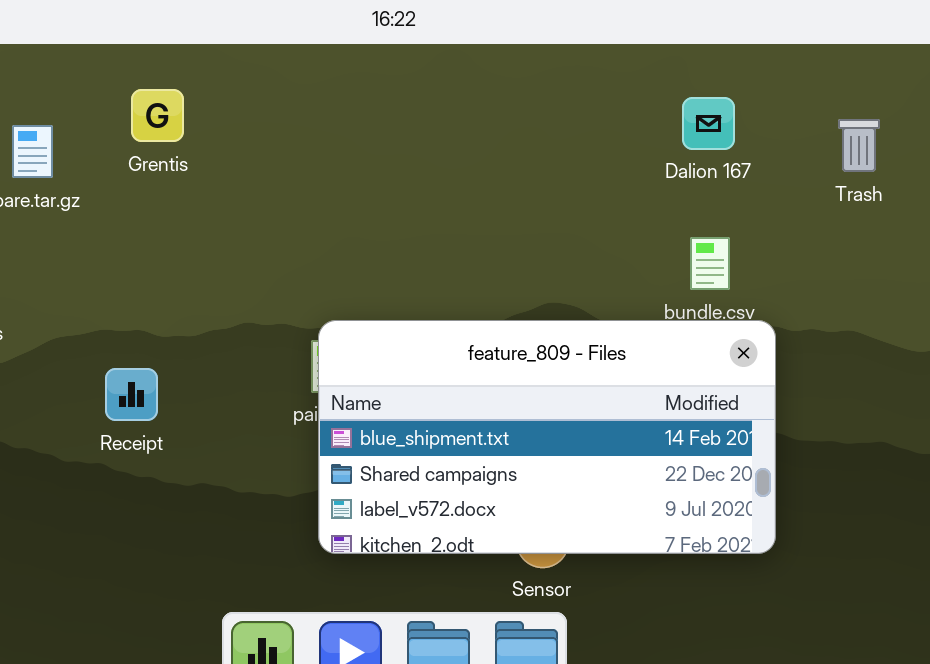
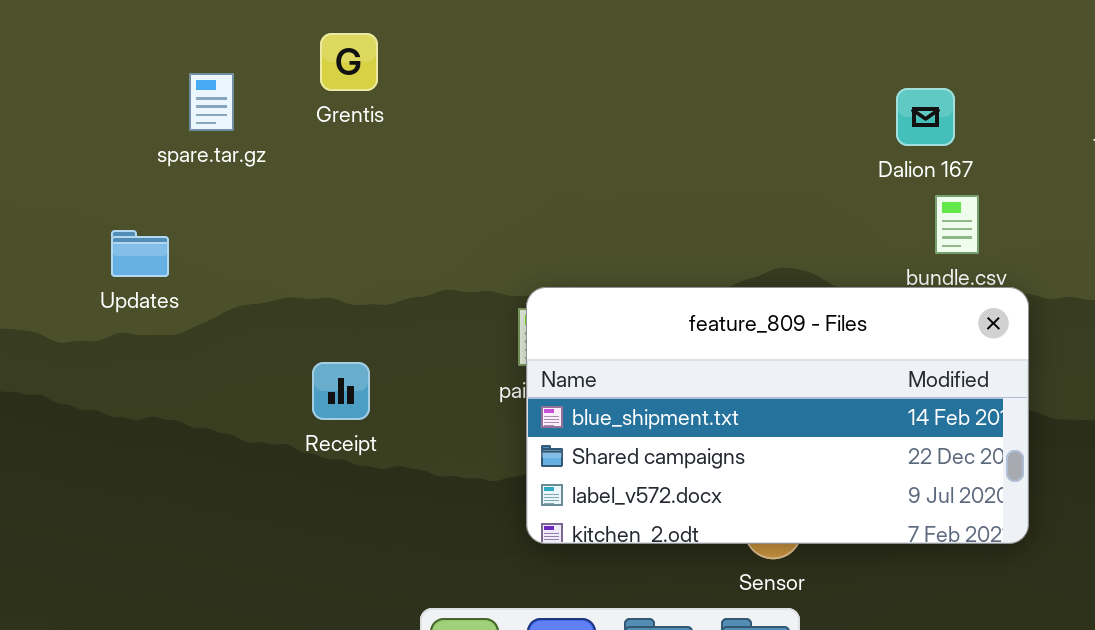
Dalion 167: [682,97,735,150] -> [896,88,955,146], moved
Receipt: [105,368,158,421] -> [312,362,370,420], moved

